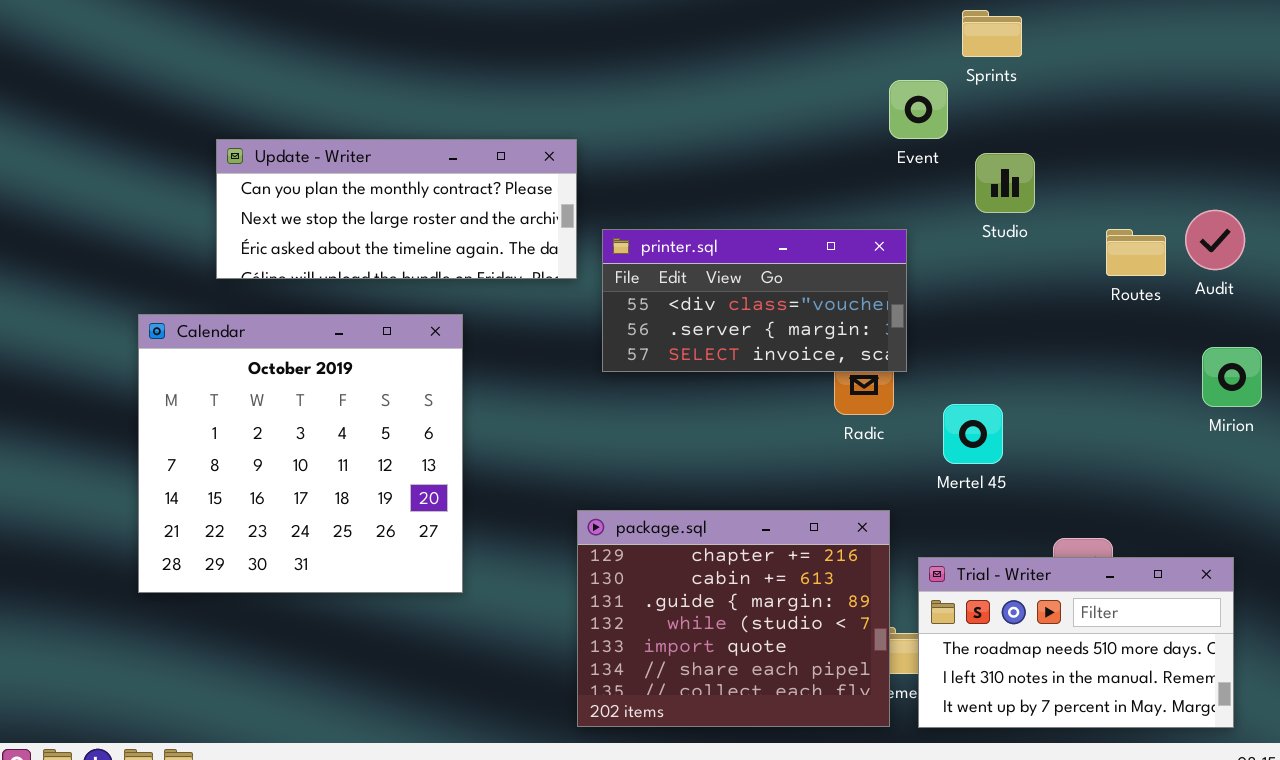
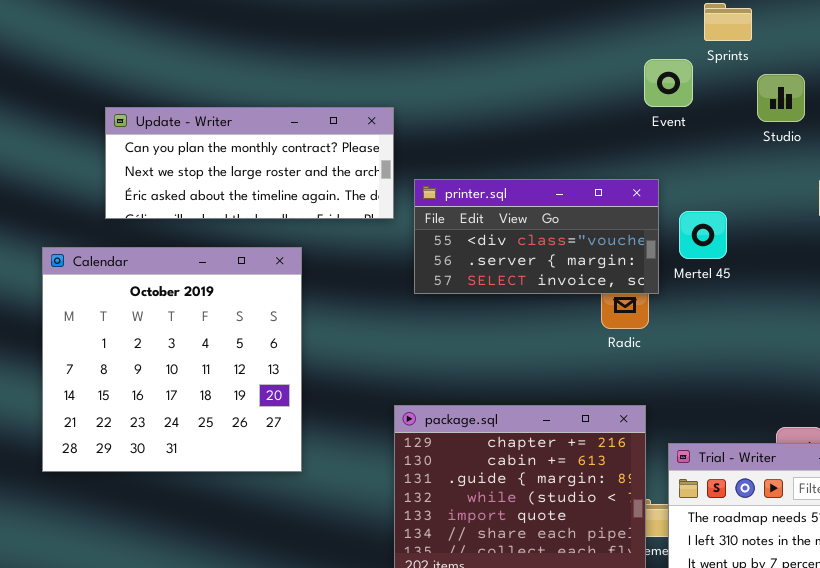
Studio: [975,153,1035,213] -> [757,74,805,122], moved
Mertel 45: [943,404,1003,464] -> [679,211,727,259], moved

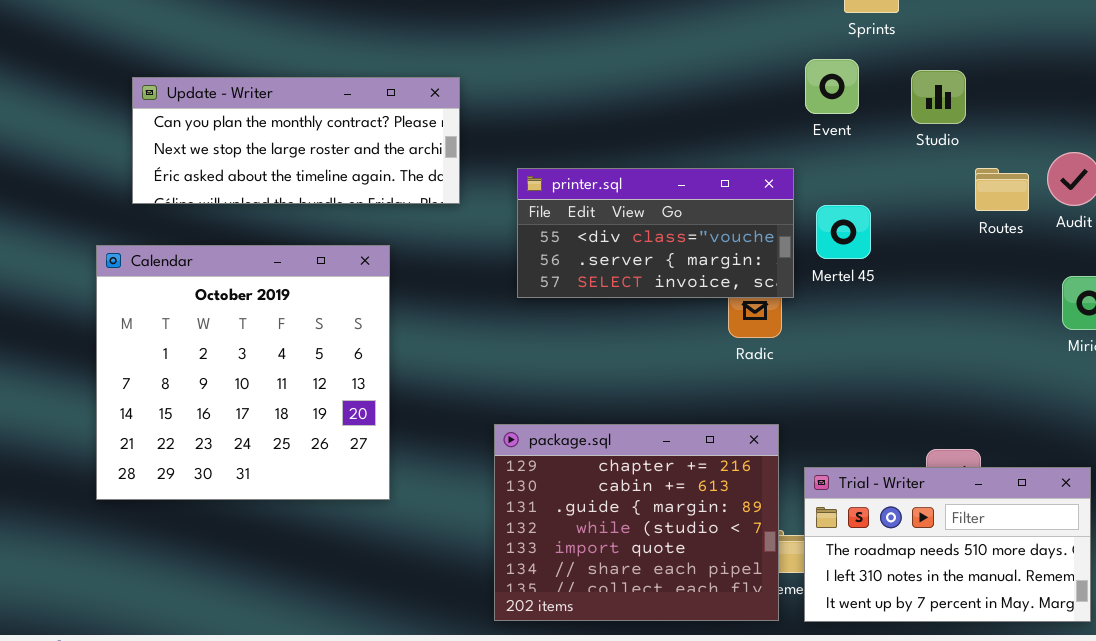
Event: [644,59,693,107] -> [805,59,859,114], moved
Studio: [757,74,805,122] -> [911,70,966,124], moved
Update - Writer: [105,107,394,219] -> [132,77,460,204], moved

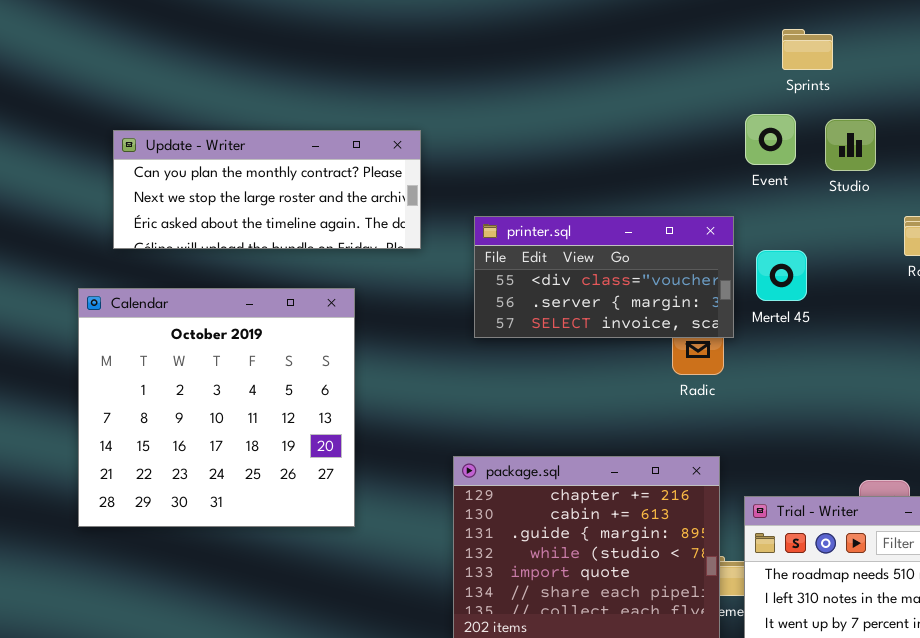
Studio: [911,70,966,124] -> [825,119,876,171], moved

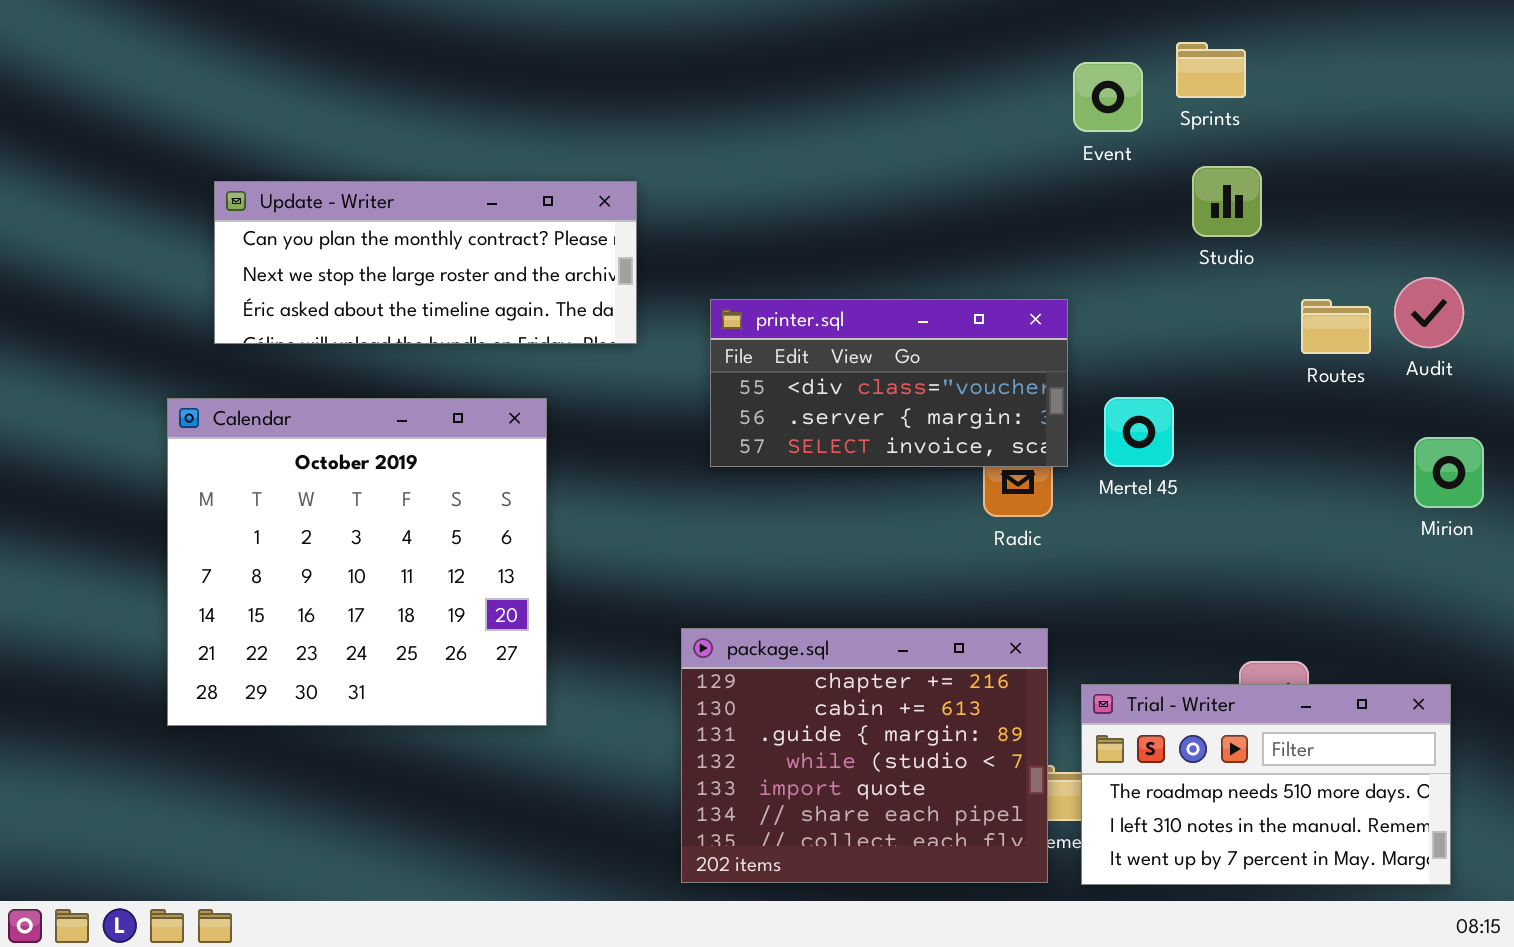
Sprints: [782,29,833,70] -> [1176,42,1246,98], moved
Event: [745,114,796,165] -> [1073,62,1143,132], moved
Mertel 45: [756,250,807,301] -> [1104,397,1174,467], moved

